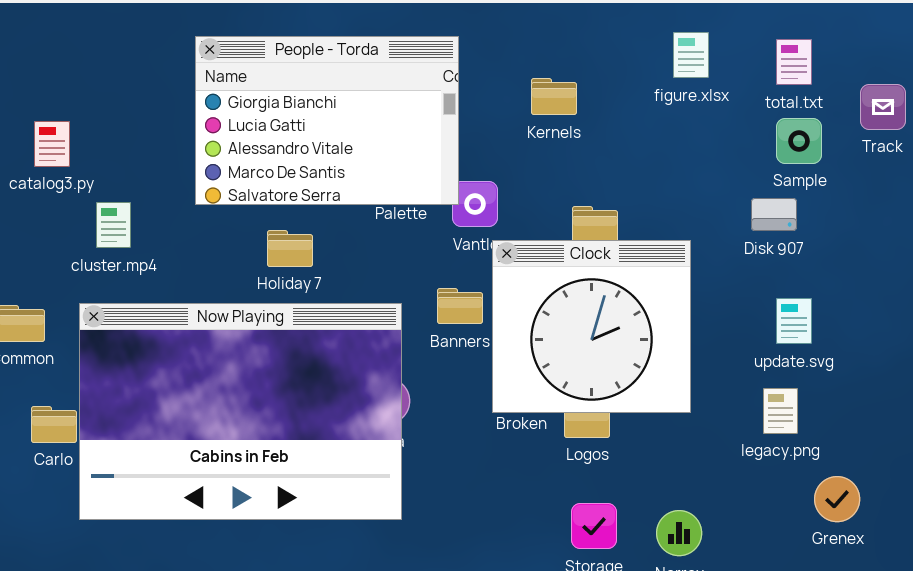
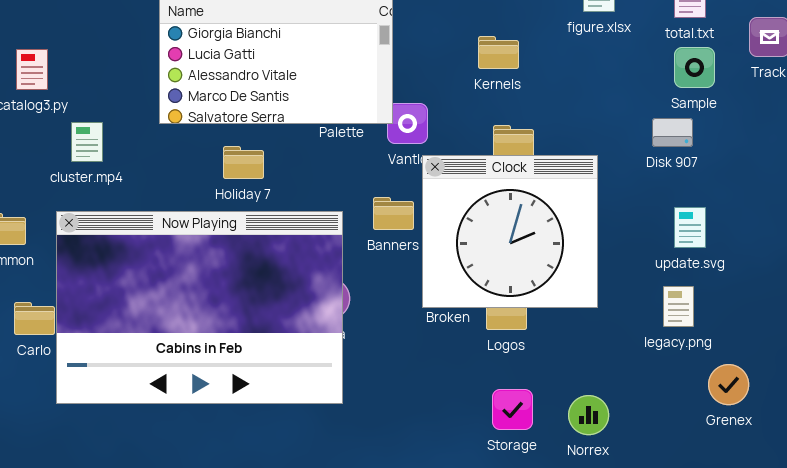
Kernels: [531,78,577,115] -> [478,36,519,69], moved

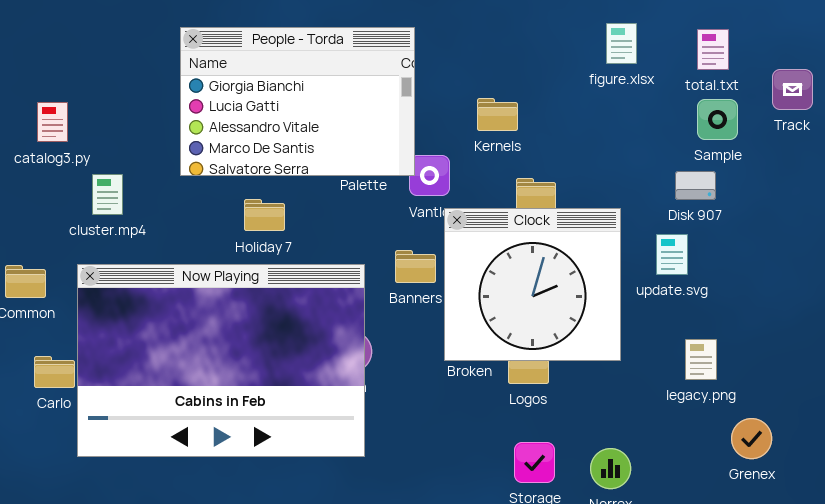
Kernels: [478,36,519,69] -> [477,98,518,131], moved
update.svg: [674,207,706,248] -> [656,234,688,275], moved

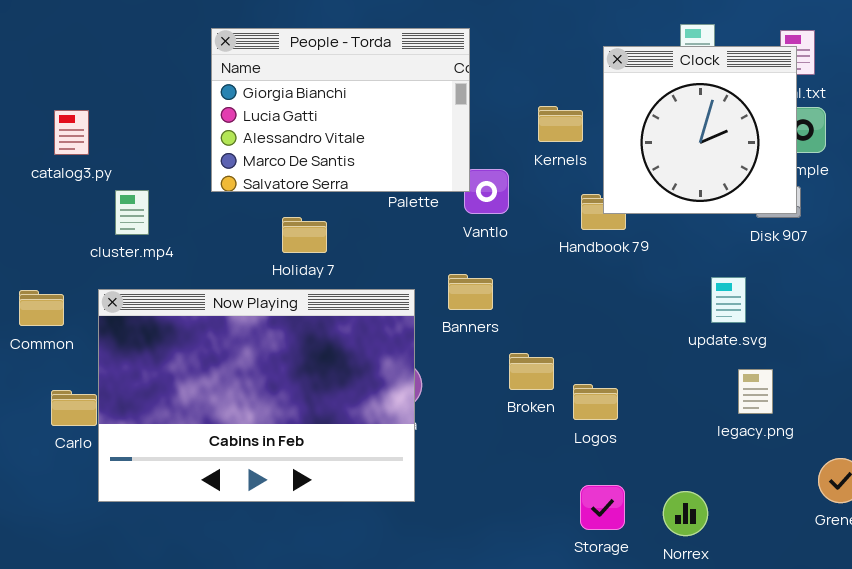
Clock: [444,208,621,361] -> [603,46,797,214], moved
update.svg: [656,234,688,275] -> [711,277,746,323], moved
legacy.png: [685,339,717,380] -> [738,369,773,414], moved

